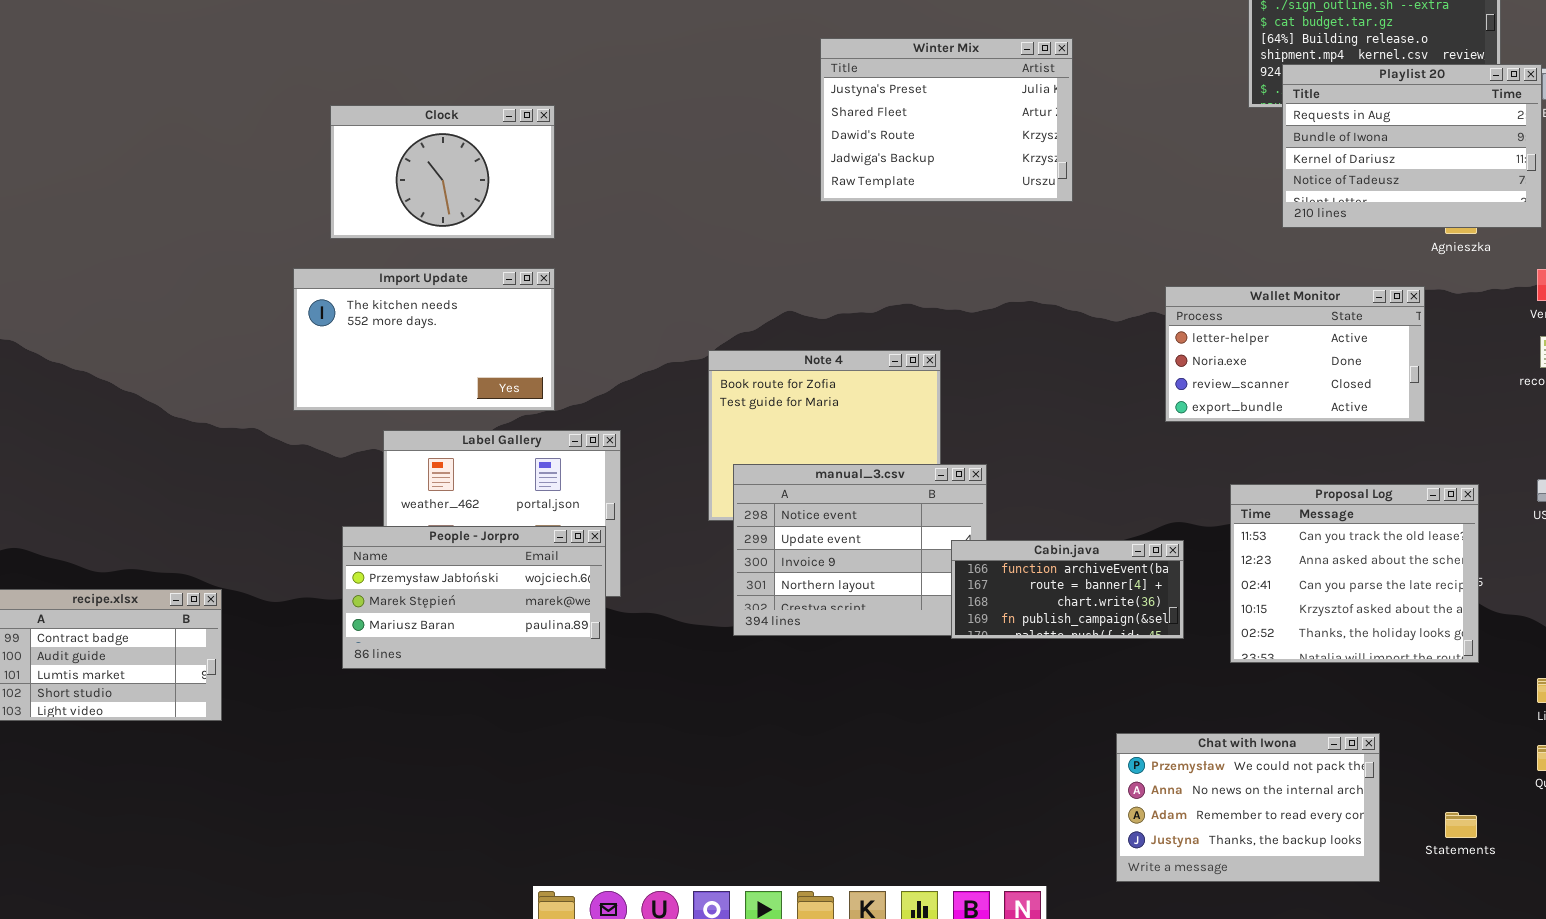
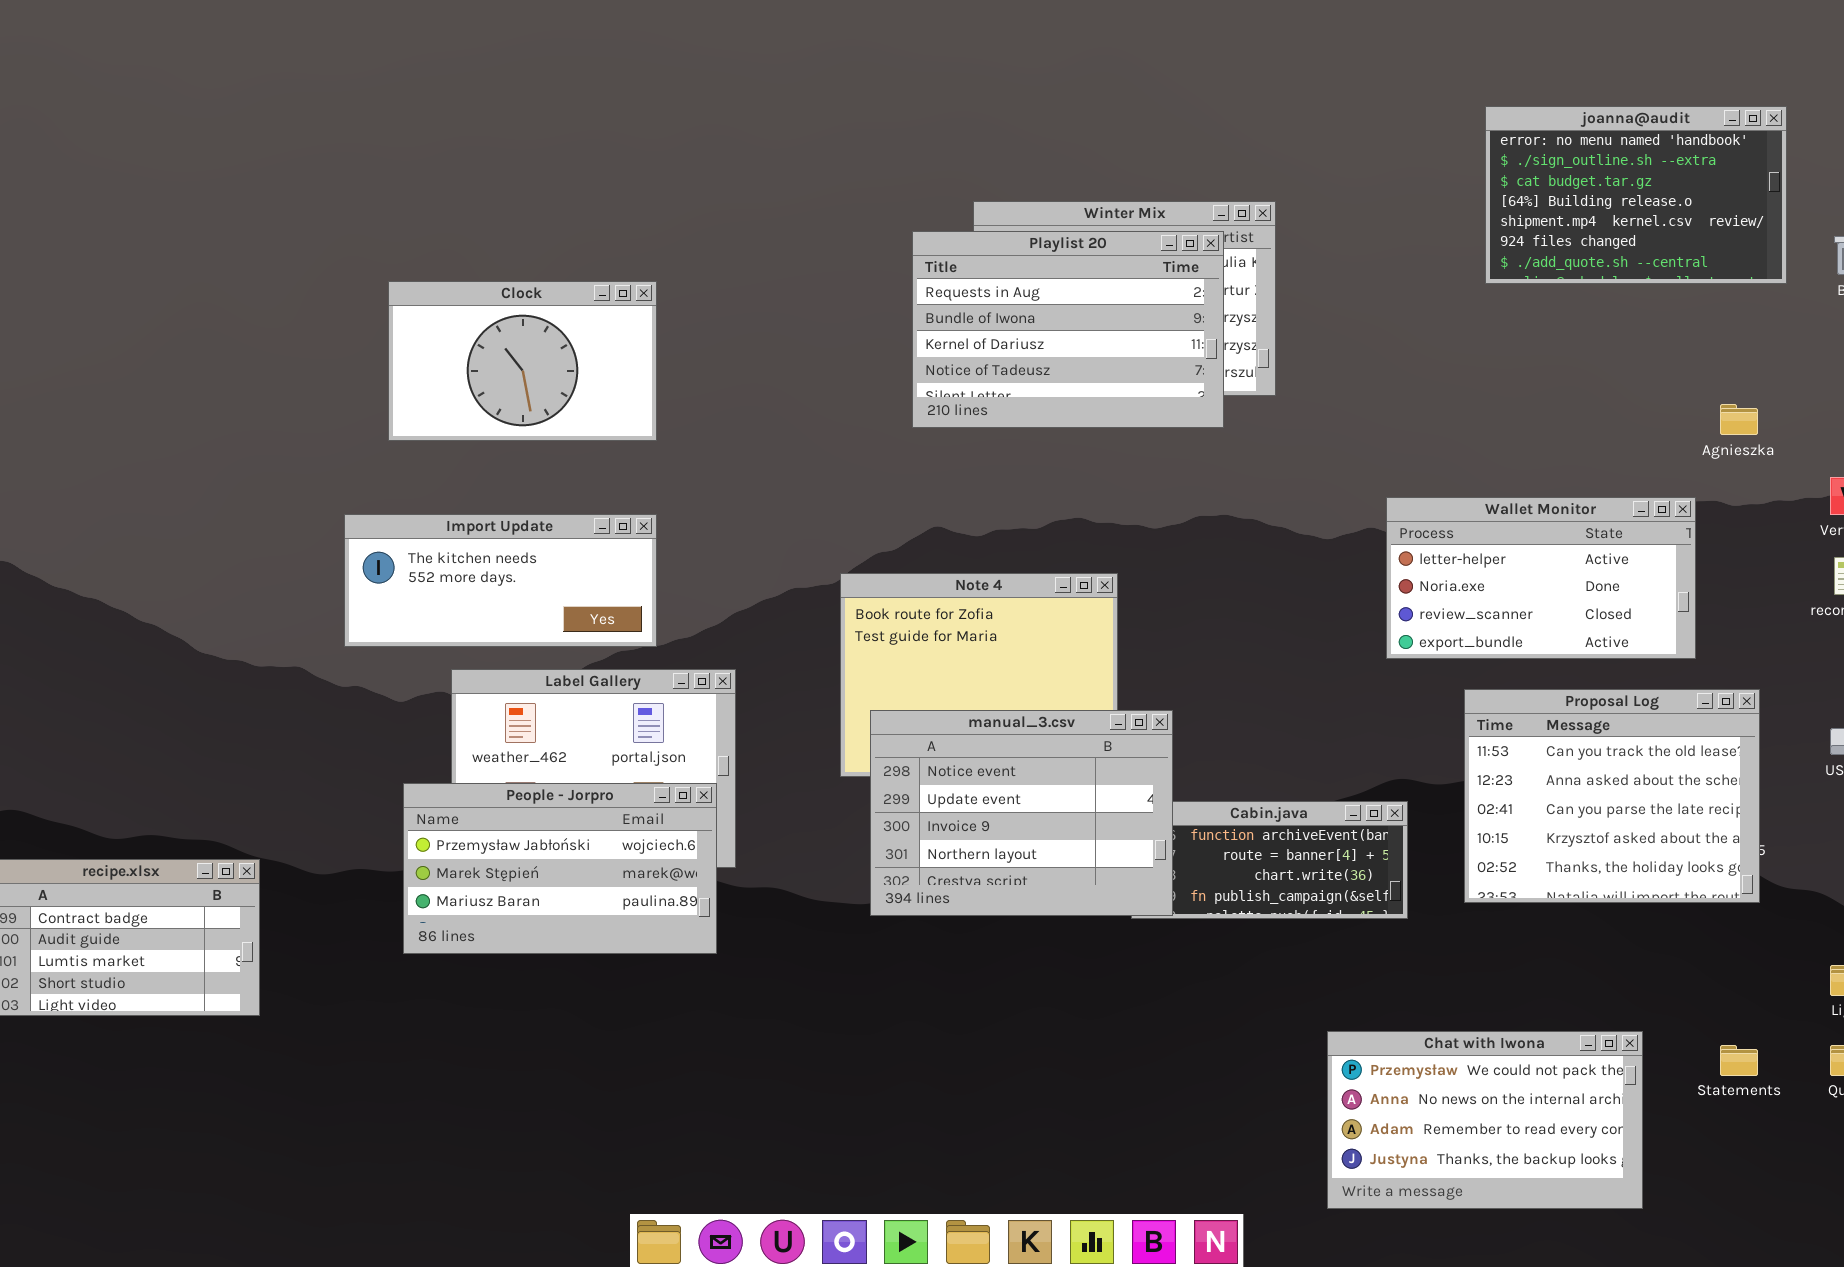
Playlist 20: [1282,64,1542,228] -> [912,231,1224,428], moved
Import Update: [293,268,555,411] -> [344,514,657,647], resized
manual_3.csv: [733,464,987,636] -> [870,710,1173,916], raised
Proposal Log: [1230,484,1479,663] -> [1464,689,1760,903], moved
Statements: [1445,812,1477,838] -> [1720,1045,1758,1076], moved

